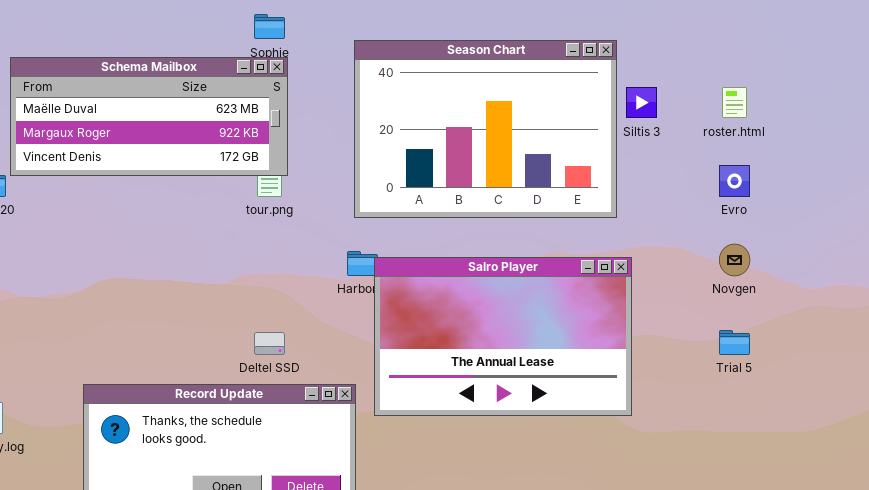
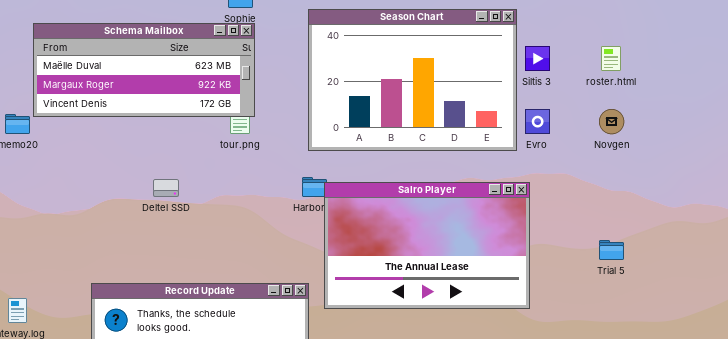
Evro: [719,165,750,197] -> [525,109,550,134], moved
Novgen: [719,244,750,276] -> [599,109,624,134], moved
Deltel SSD: [254,332,285,355] -> [153,179,179,197], moved

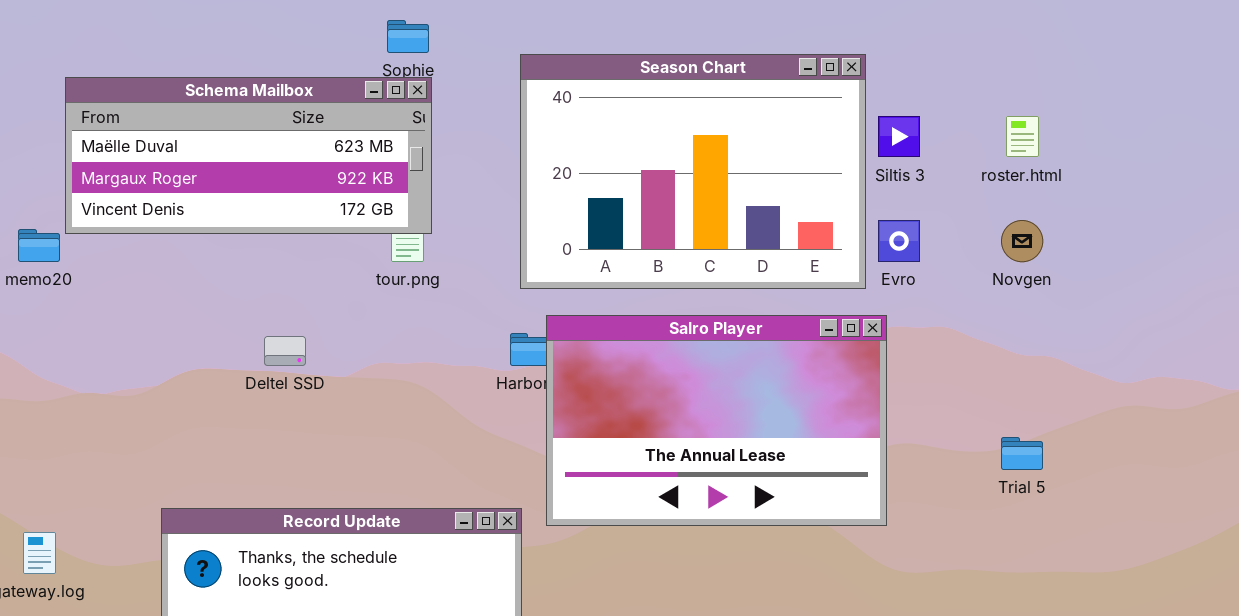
Salro Player: [324,182,530,309] -> [546,315,887,526], moved

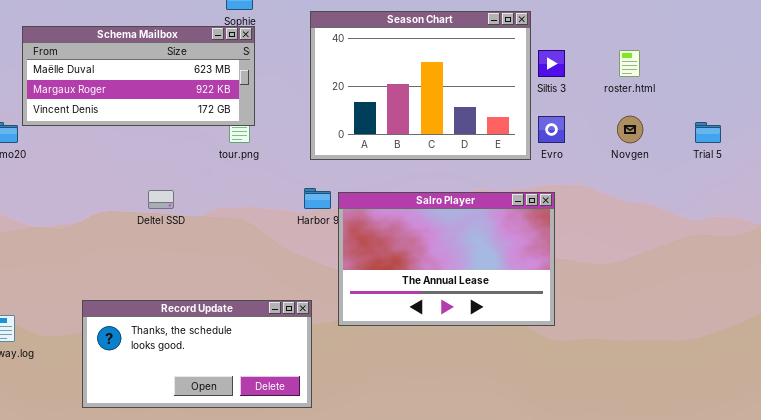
Salro Player: [546,315,887,526] -> [338,192,555,326], moved
Trial 5: [1001,437,1043,470] -> [695,122,721,143], moved

